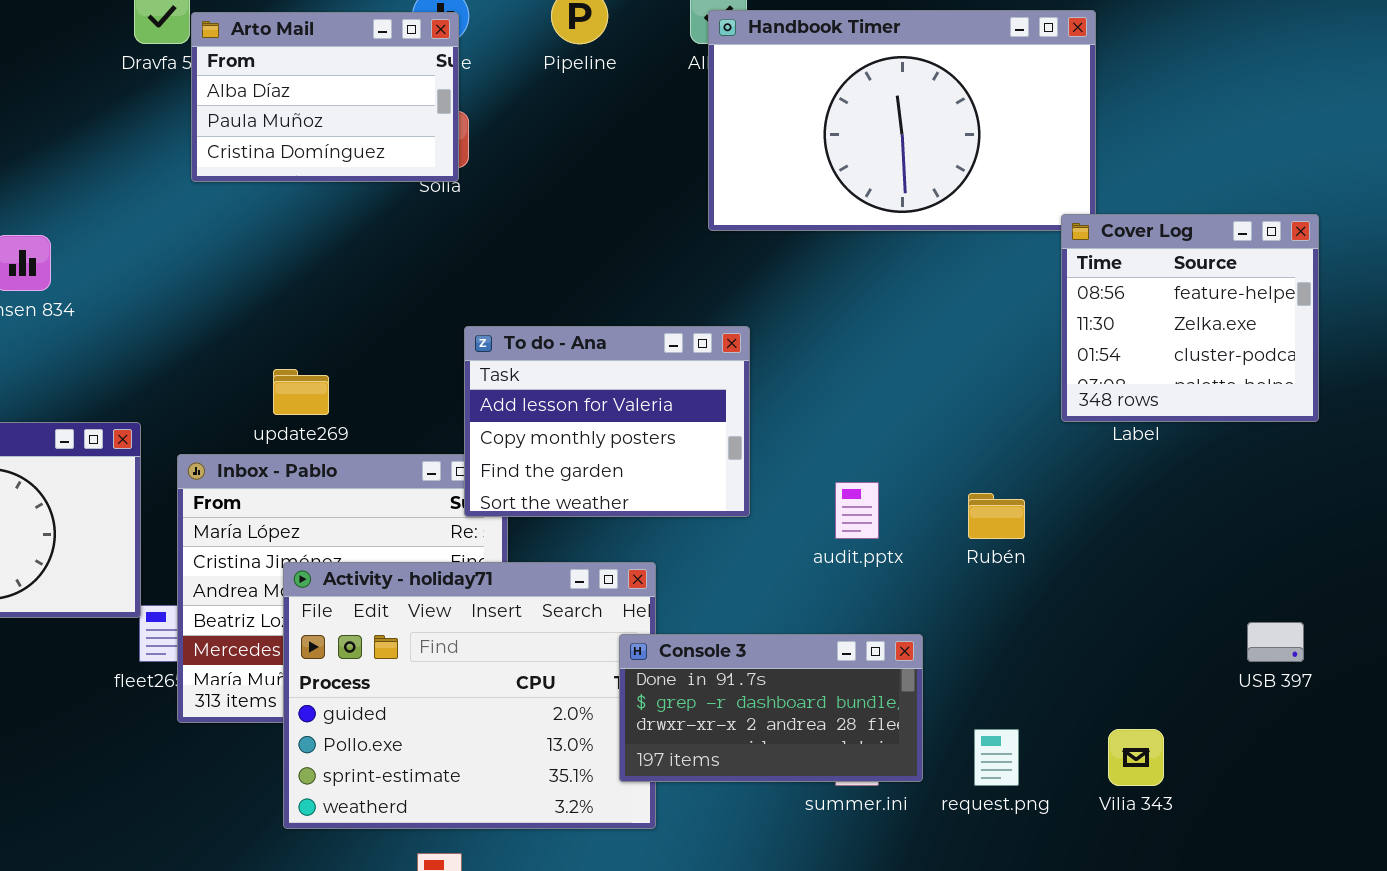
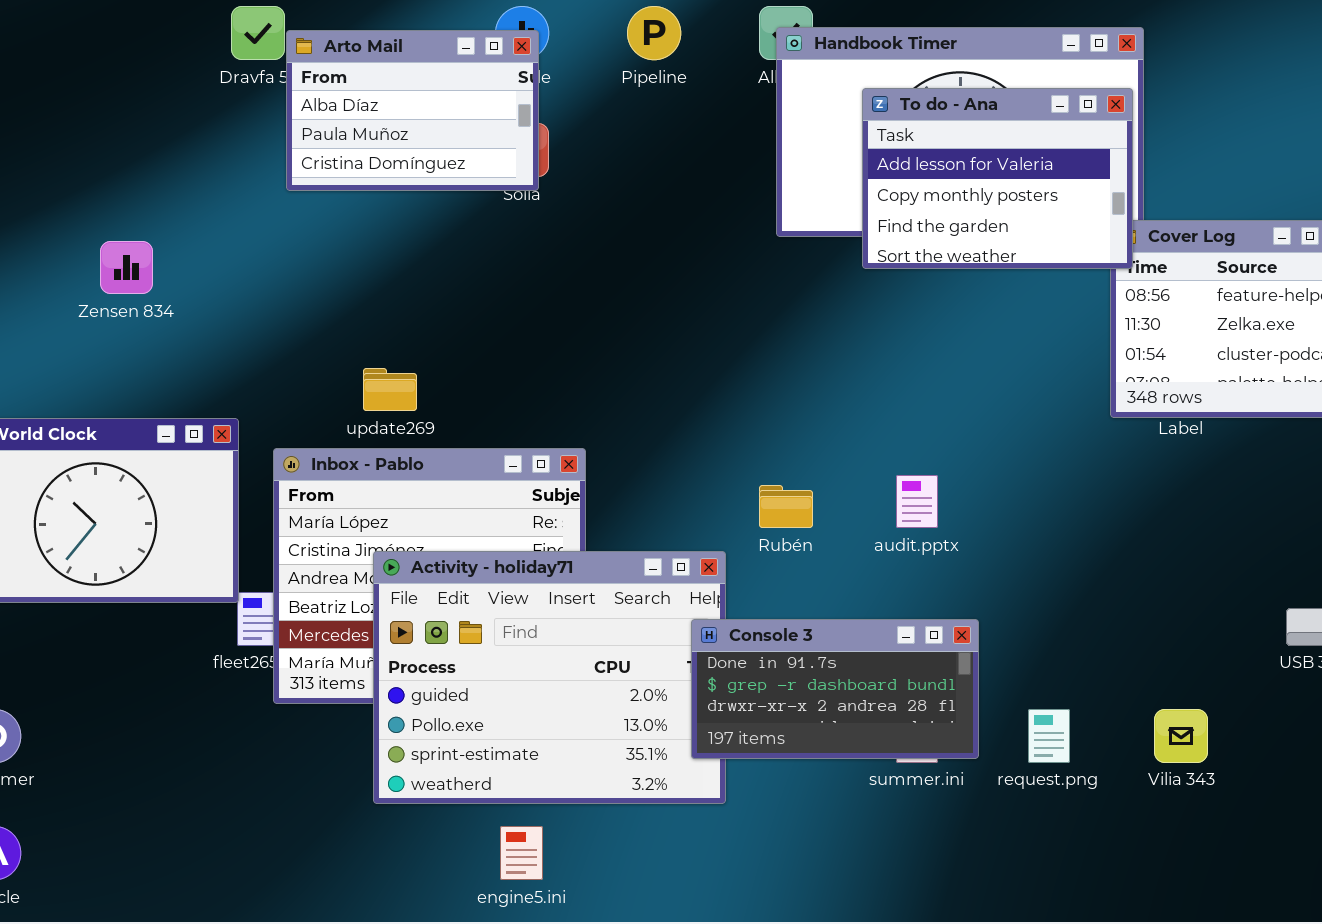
To do - Ana: [464,326,750,517] -> [862,88,1133,269], moved
Rubén: [968,493,1025,539] -> [759,485,813,528], moved

